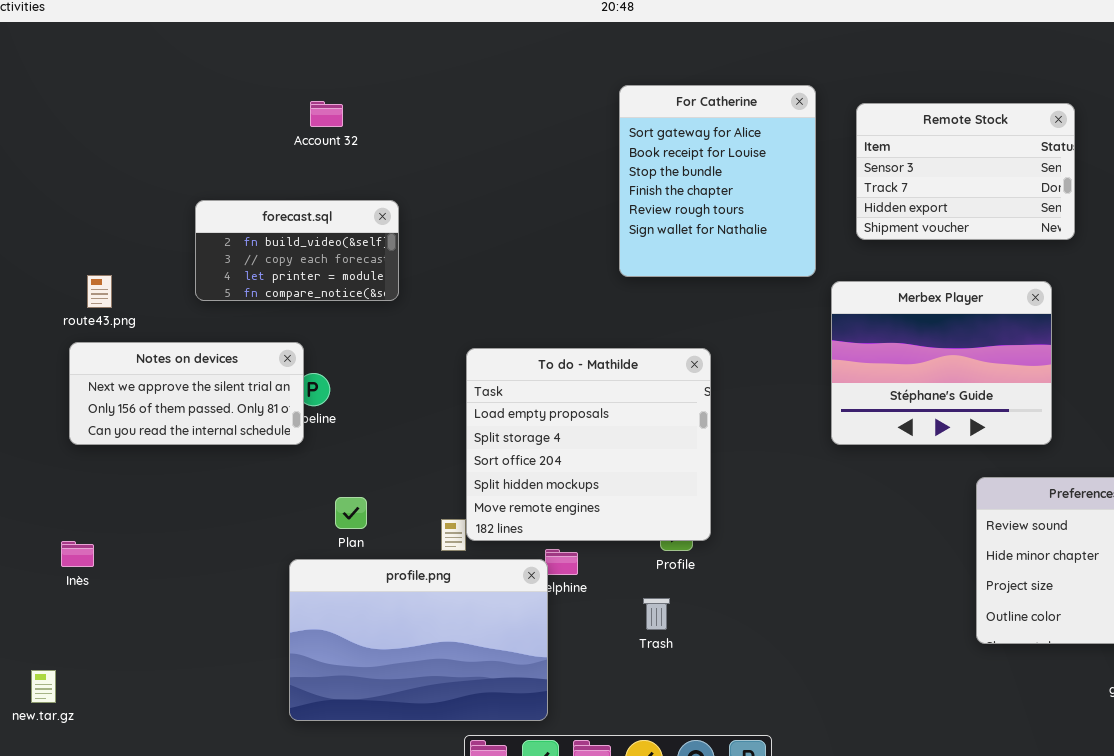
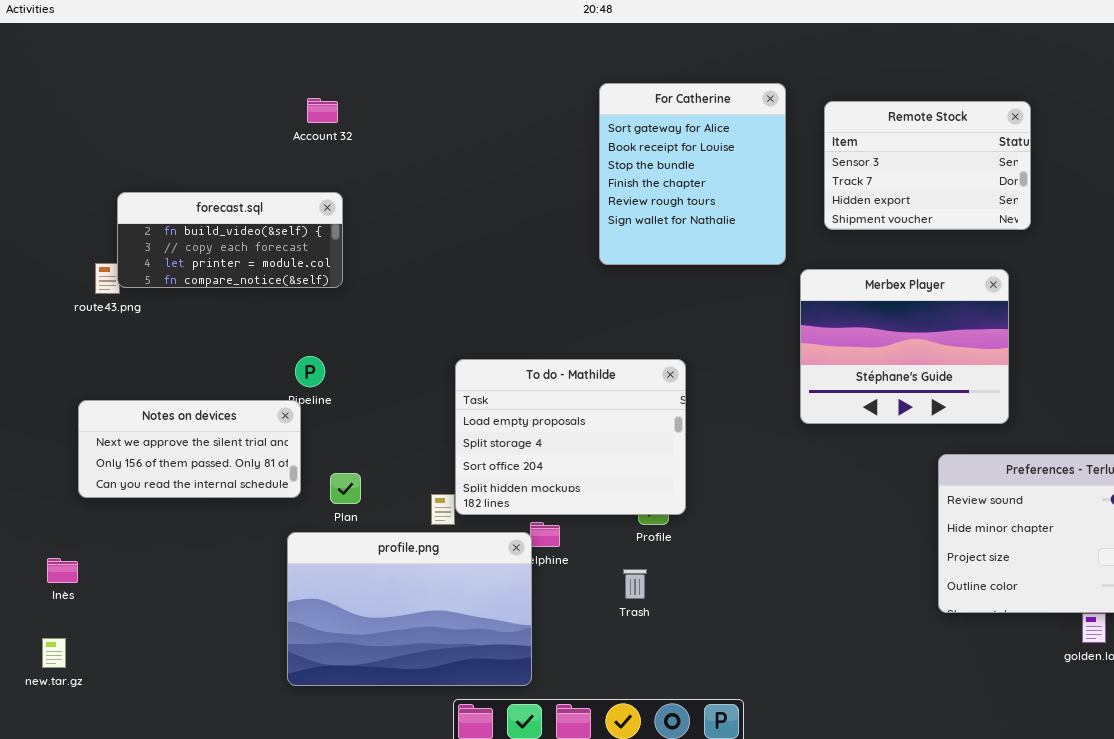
forecast.sql: [195,200,399,301] -> [117,192,343,288], moved, resized
Notes on devices: [69,342,304,445] -> [78,400,301,498], moved
To do - Mathilde: [466,348,711,541] -> [455,359,686,515], resized
Inès: [61,541,94,567] -> [47,558,78,583], moved

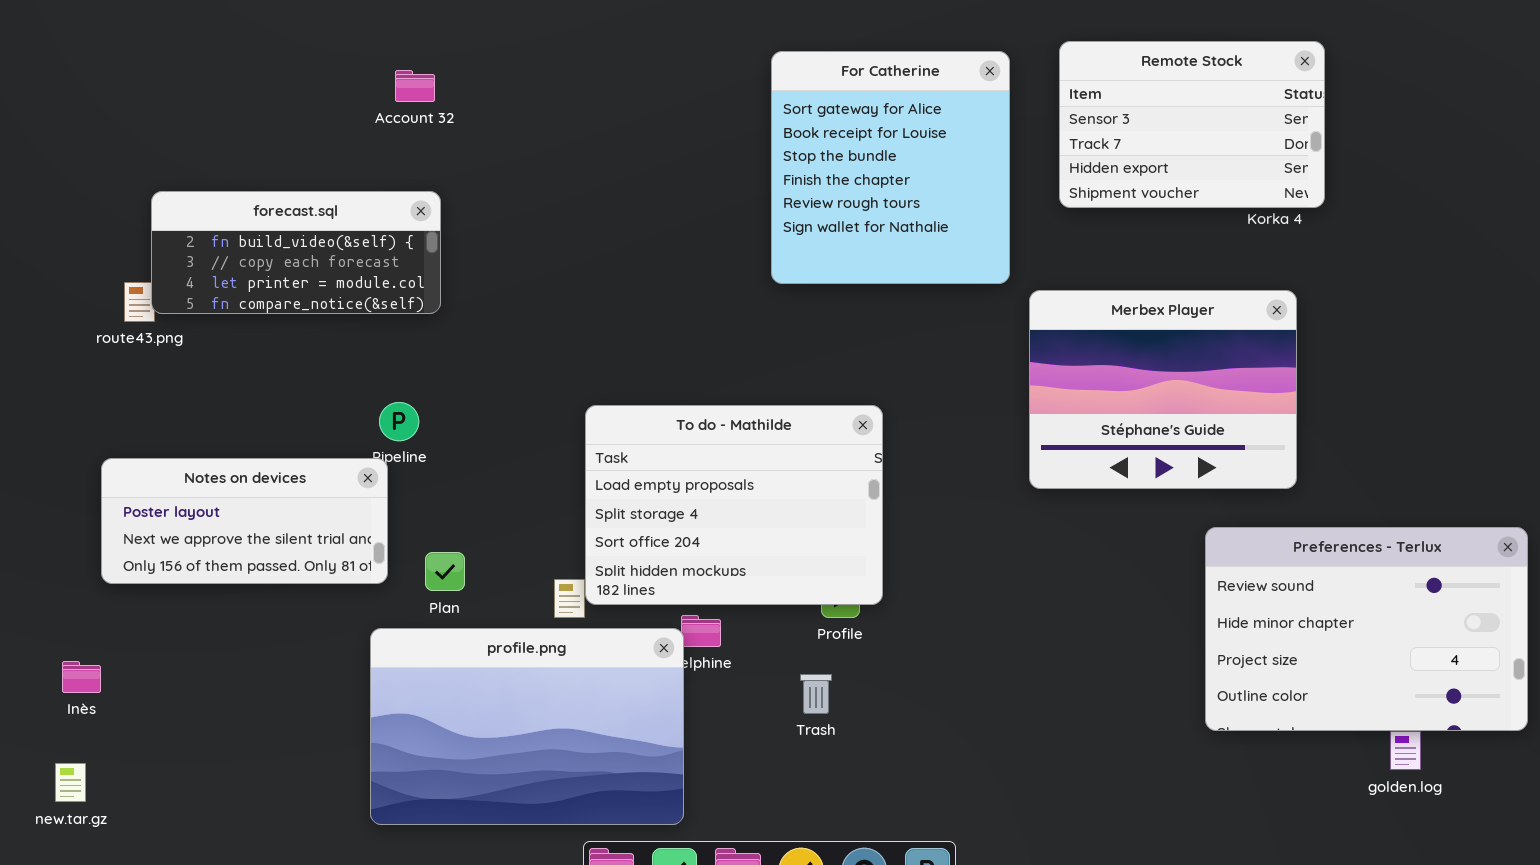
Remote Stock: [824,101,1031,230] -> [1059,41,1325,208], moved
Notes on devices: [78,400,301,498] -> [101,458,388,584], scrolled up 1 row

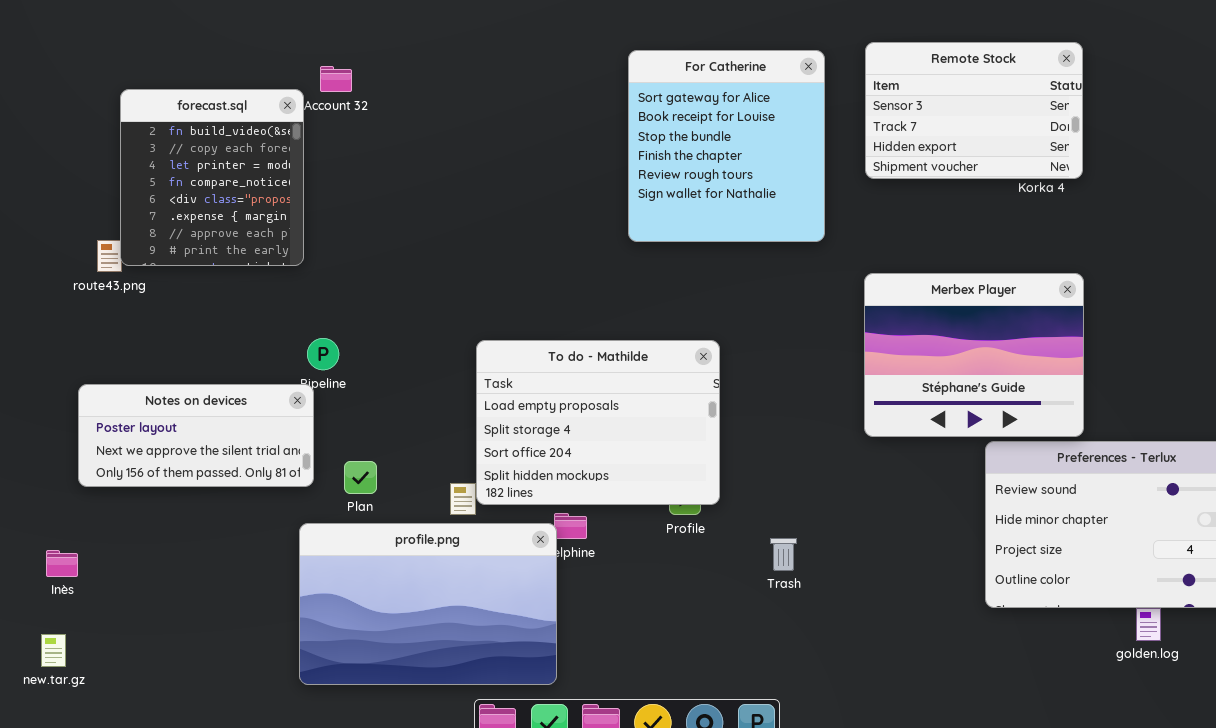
forecast.sql: [151,191,441,314] -> [120,89,304,266], resized
Merbex Player: [1029,290,1297,489] -> [864,273,1084,437], moved
Trash: [800,674,832,714] -> [770,538,797,571], moved

